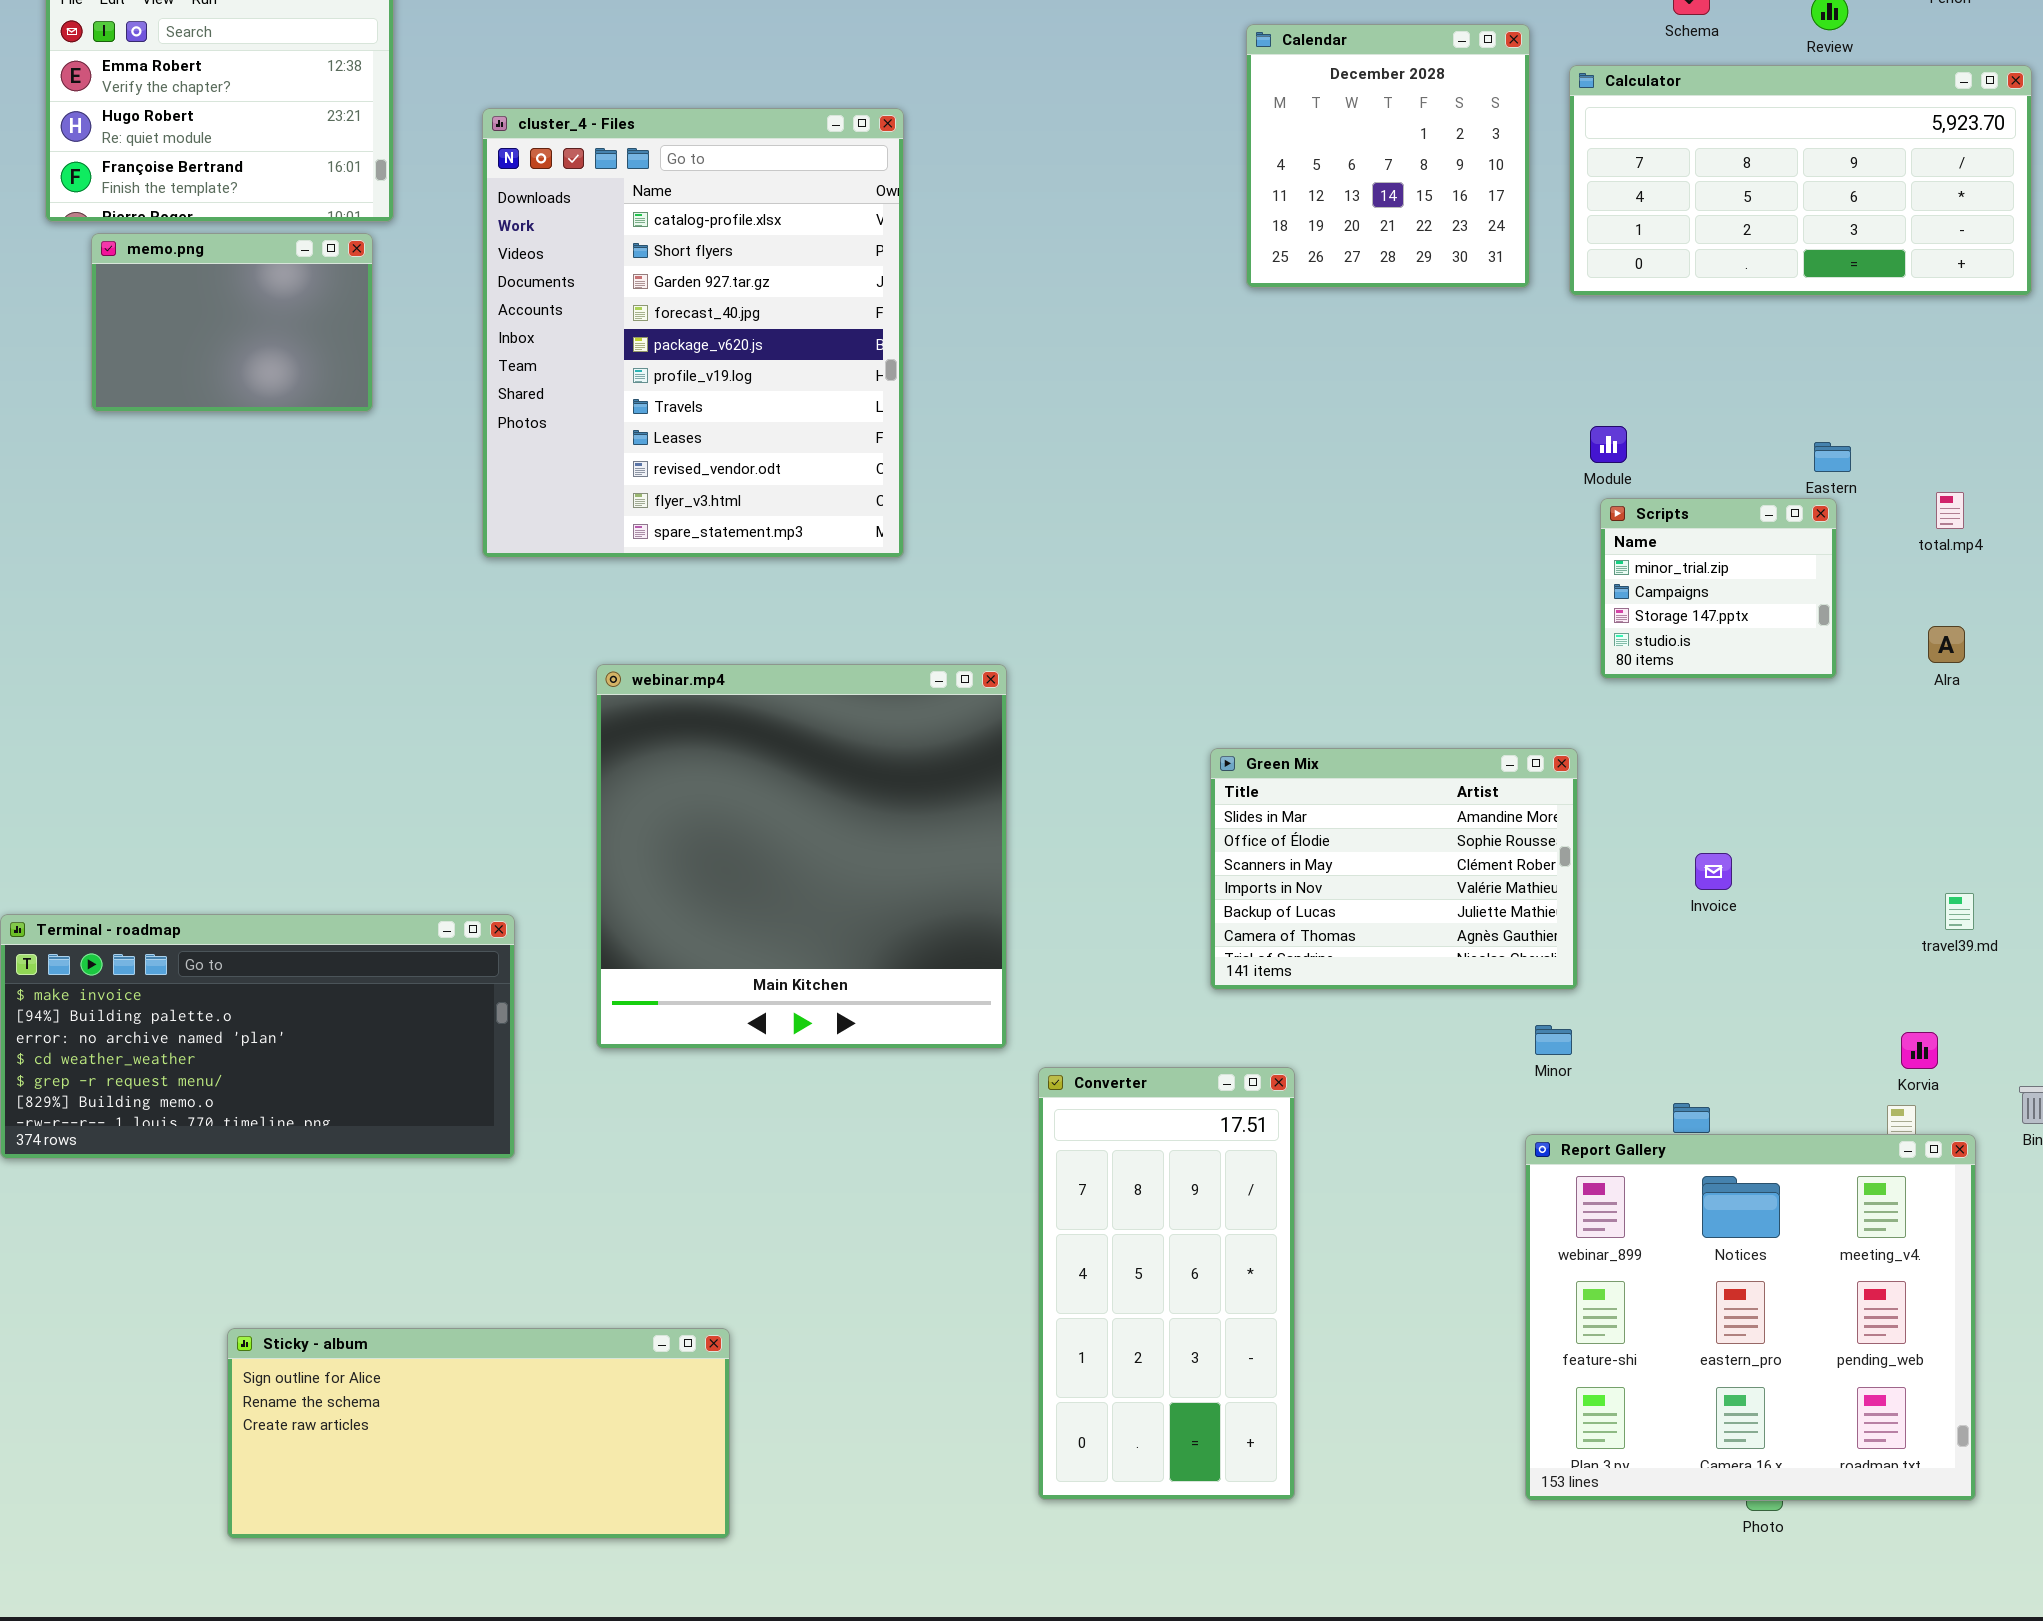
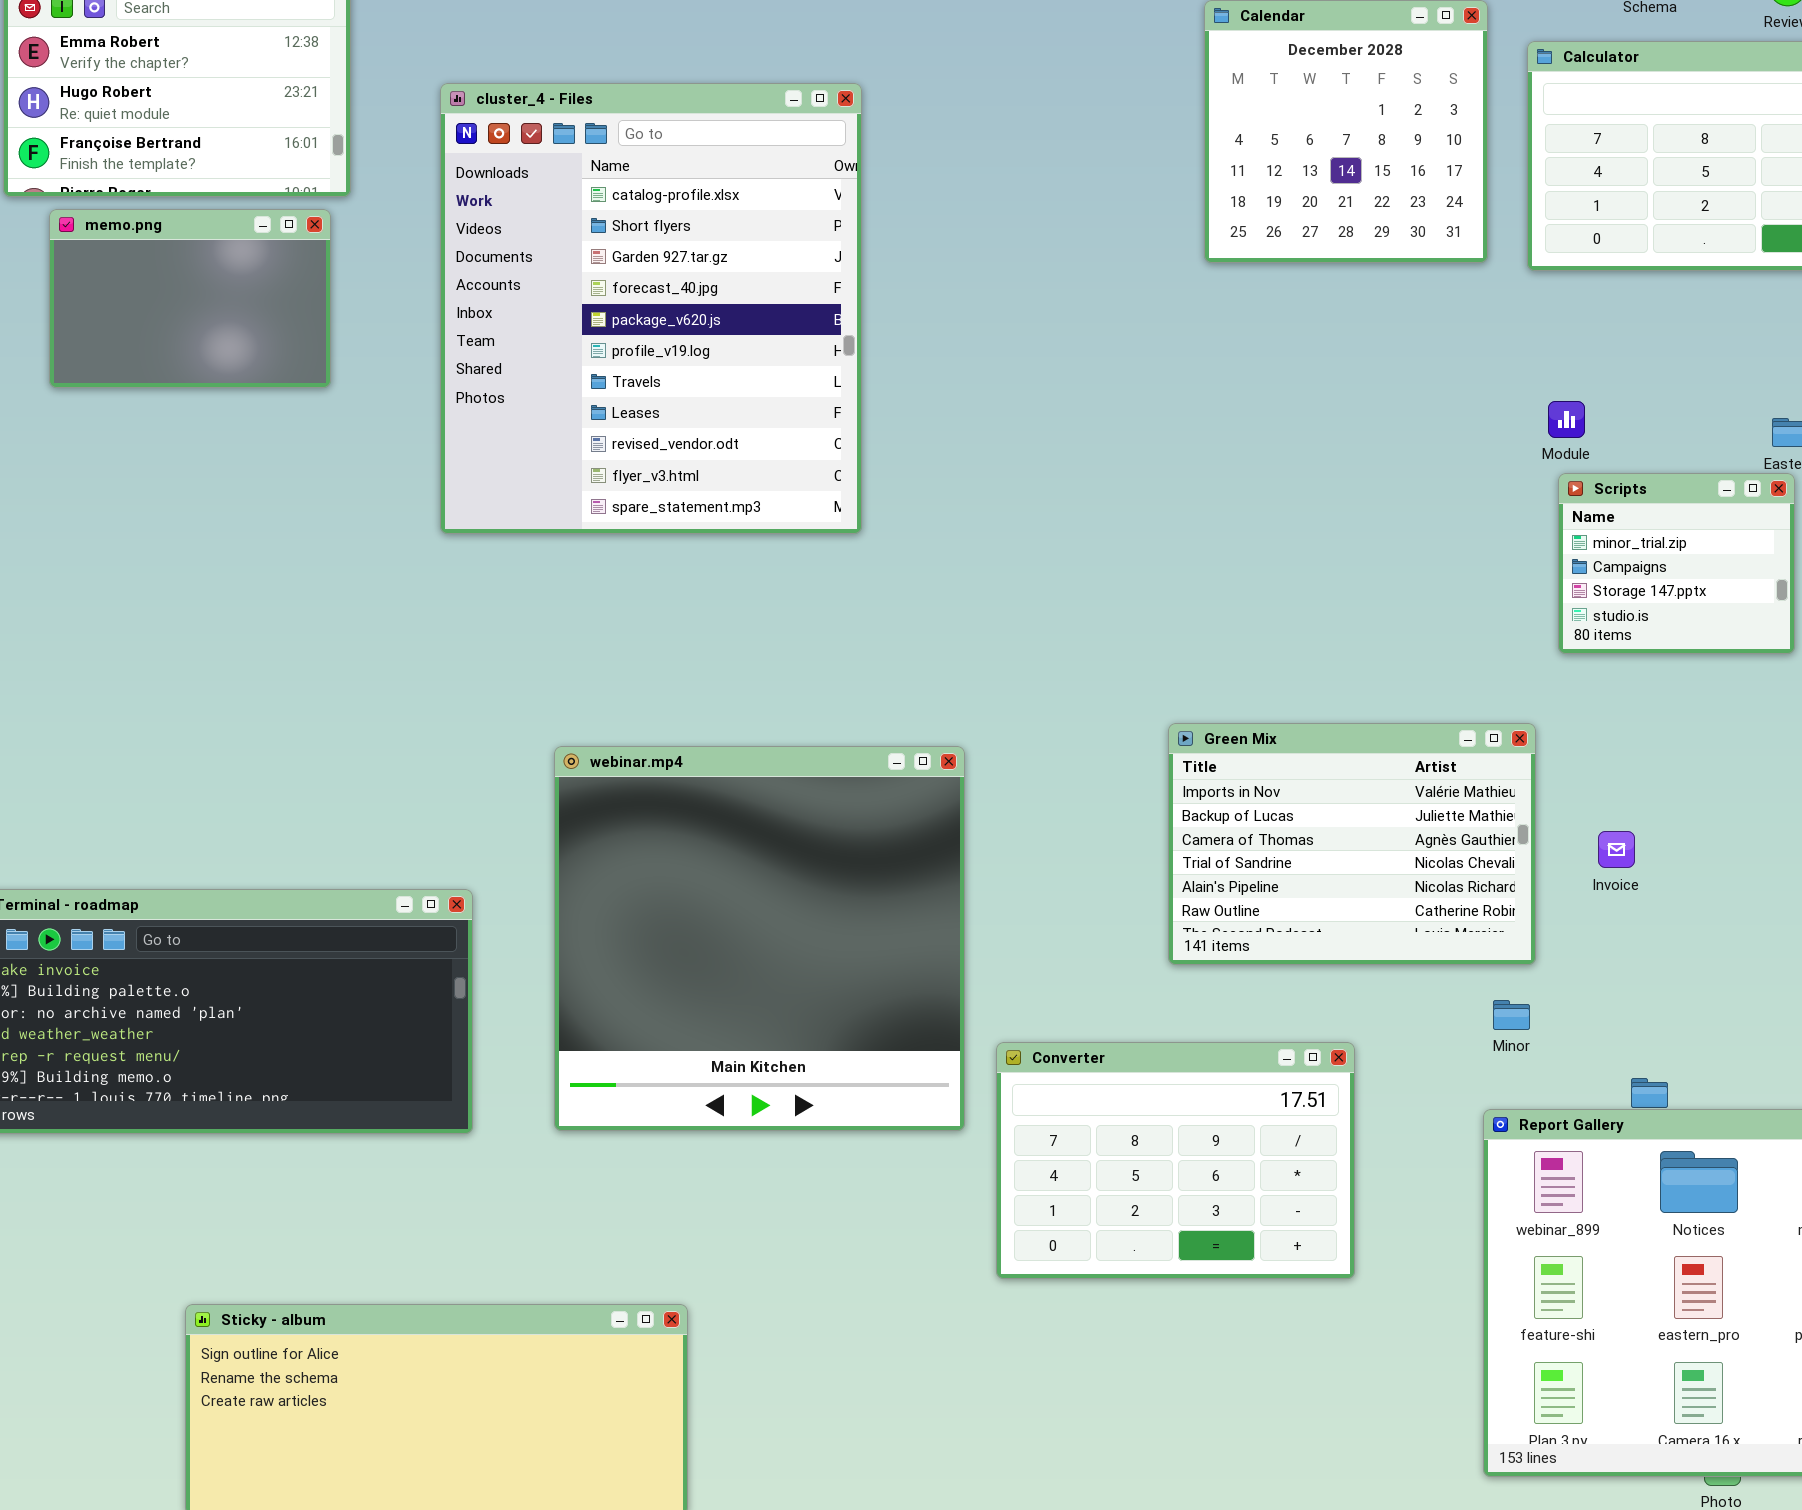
webinar.mp4: [596,664,1007,1049] -> [554,746,965,1131], moved
Green Mix: [1210,748,1578,990] -> [1168,723,1536,965], scrolled down 3 rows
Invoice: [1695,853,1732,890] -> [1598,831,1635,868], moved
Converter: [1038,1067,1295,1500] -> [996,1042,1355,1279], resized

